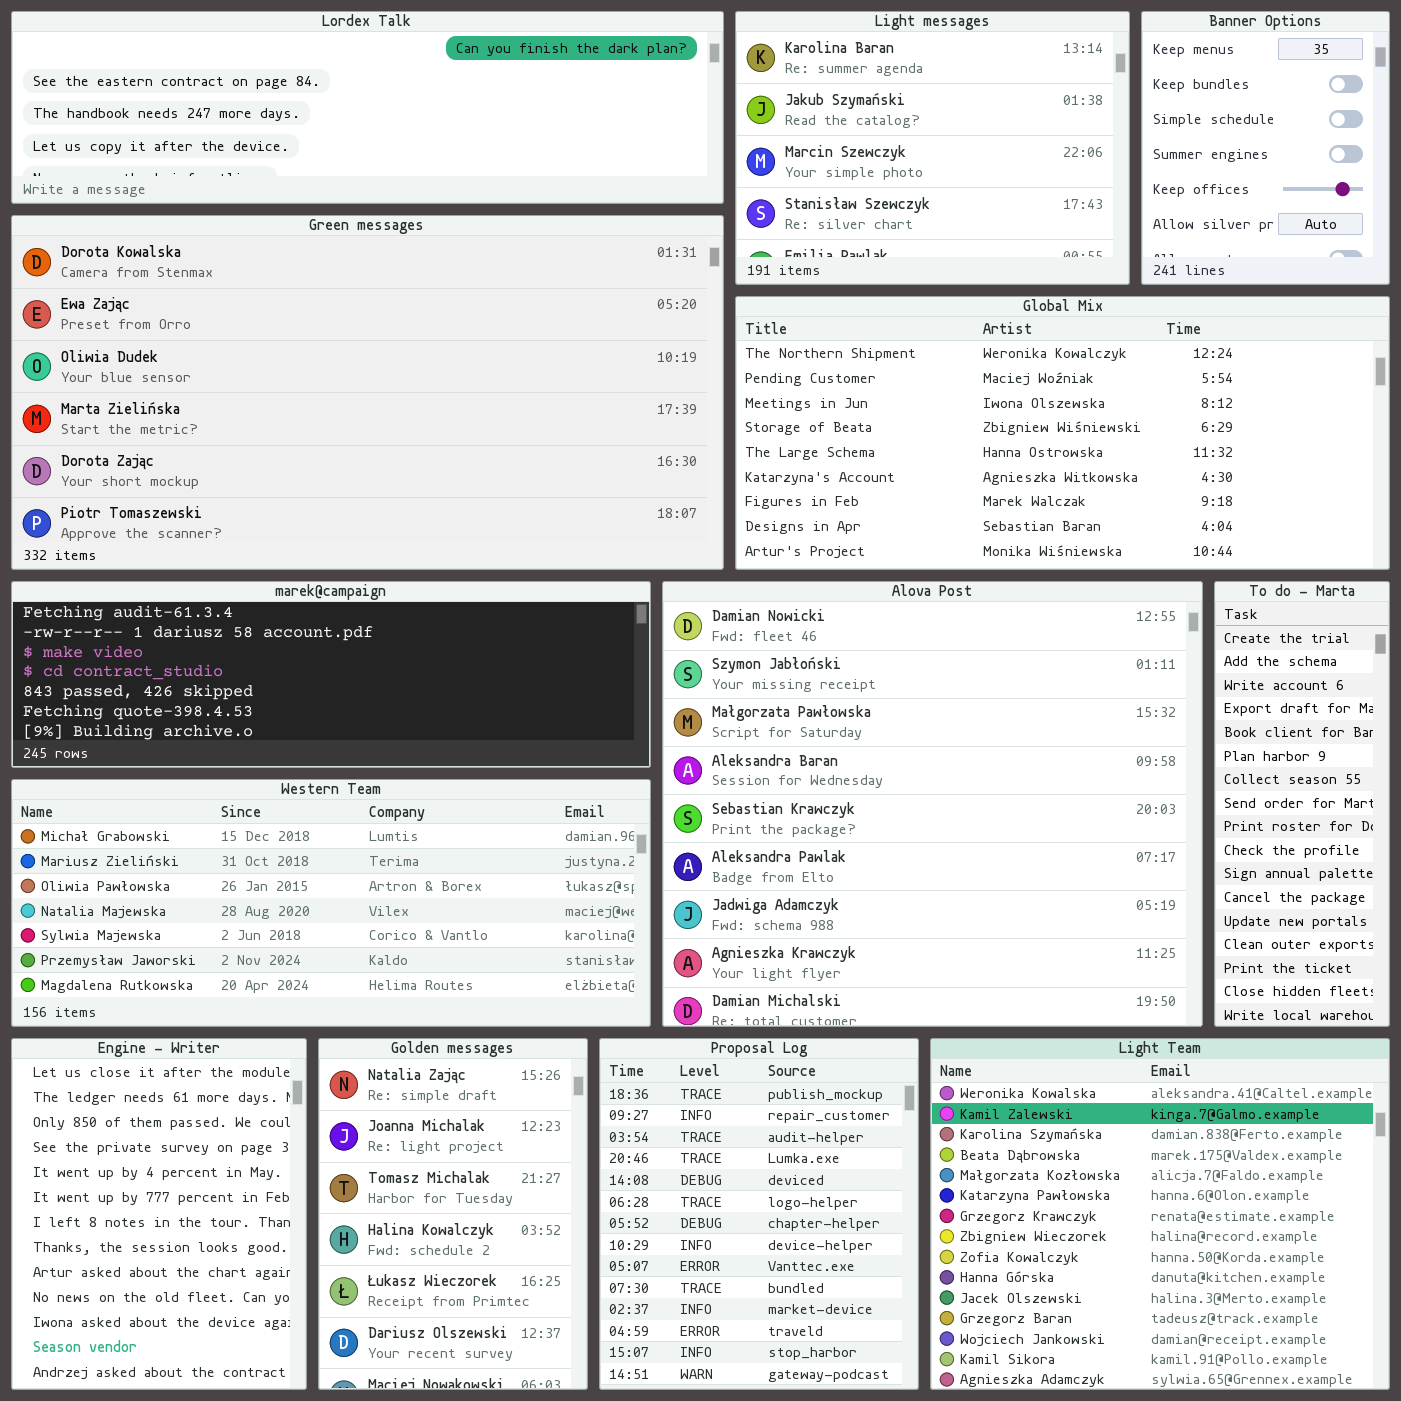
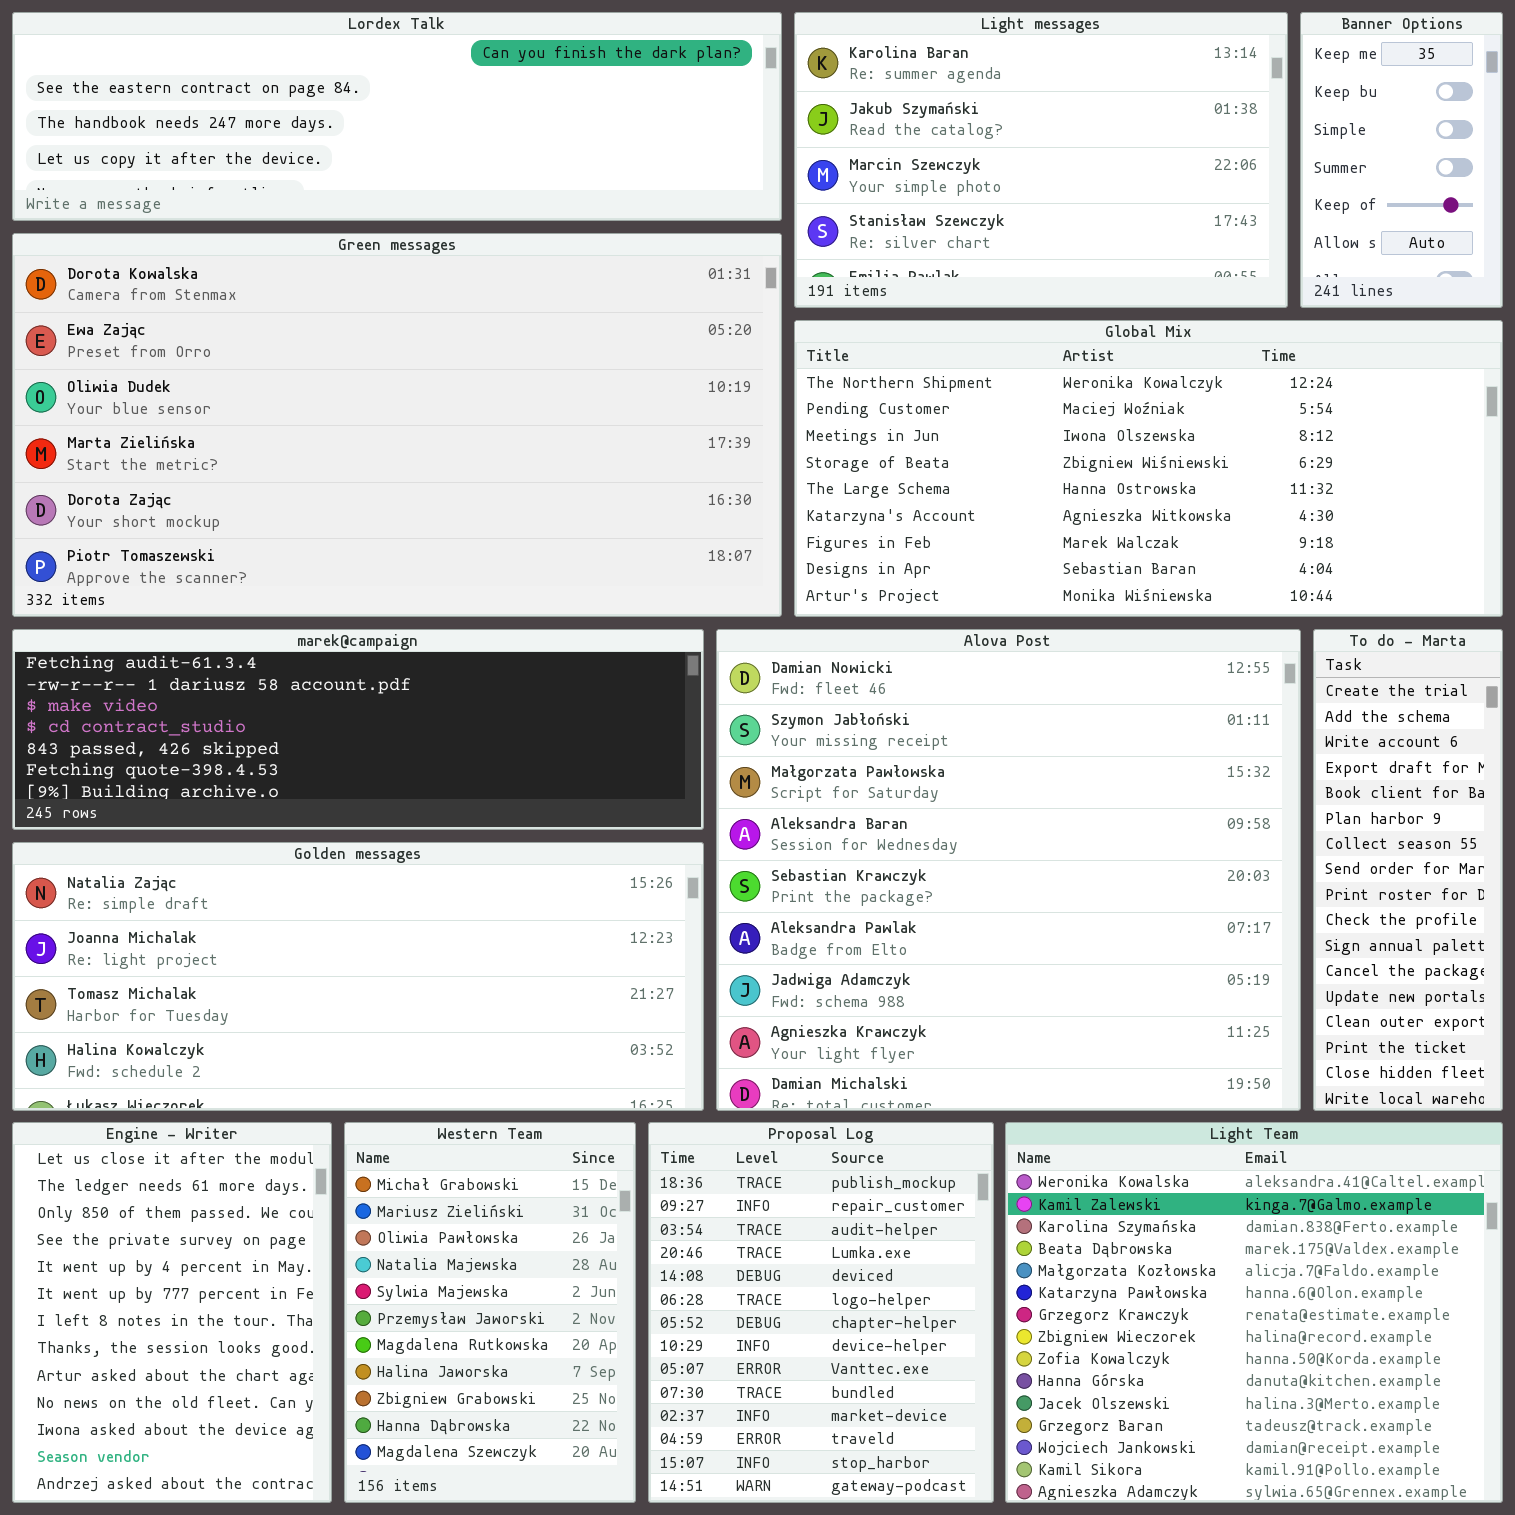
Light messages: [735,11,1130,285] -> [794,12,1288,308], resized
Banner Options: [1141,11,1390,285] -> [1300,12,1503,308], resized
Western Team: [11,779,651,1027] -> [344,1122,636,1503], moved, resized
Golden messages: [318,1038,588,1390] -> [12,842,704,1111], moved, resized

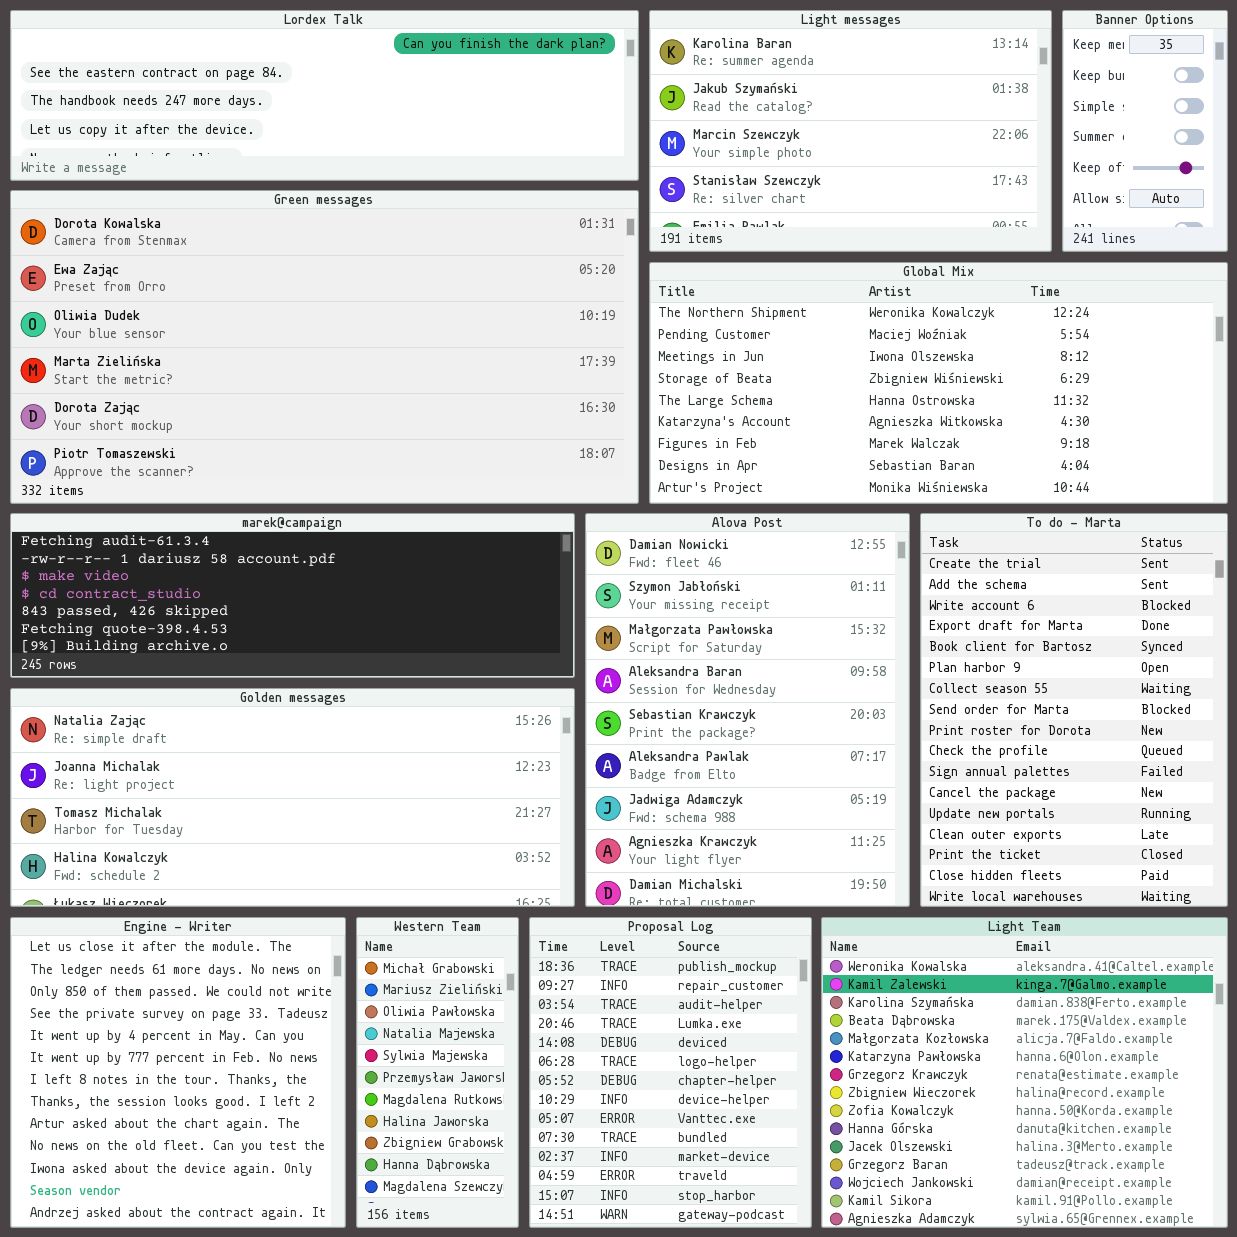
Alova Post: [716,629,1301,1111] -> [585,513,910,907], resized
To do - Marta: [1313,629,1503,1111] -> [920,513,1228,907], resized
Engine - Writer: [12,1122,332,1503] -> [10,917,346,1228], resized
Western Team: [344,1122,636,1503] -> [356,917,519,1228], resized

